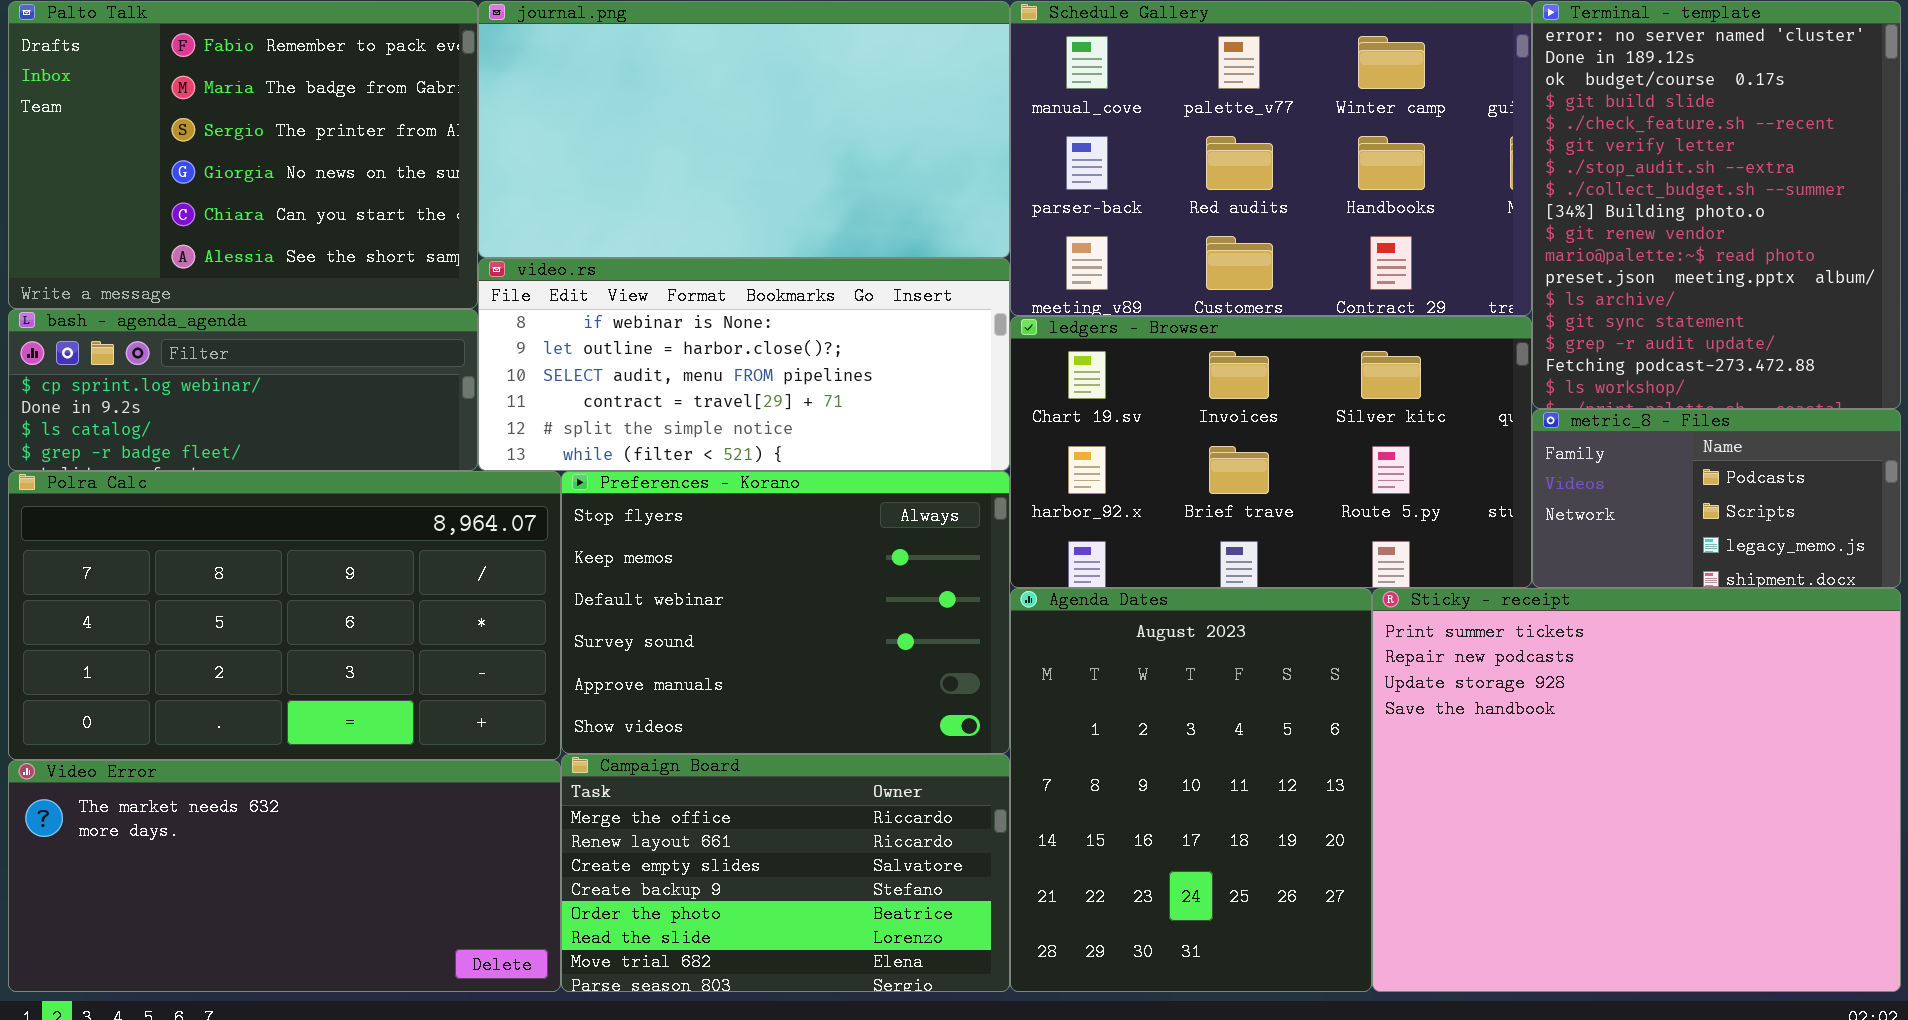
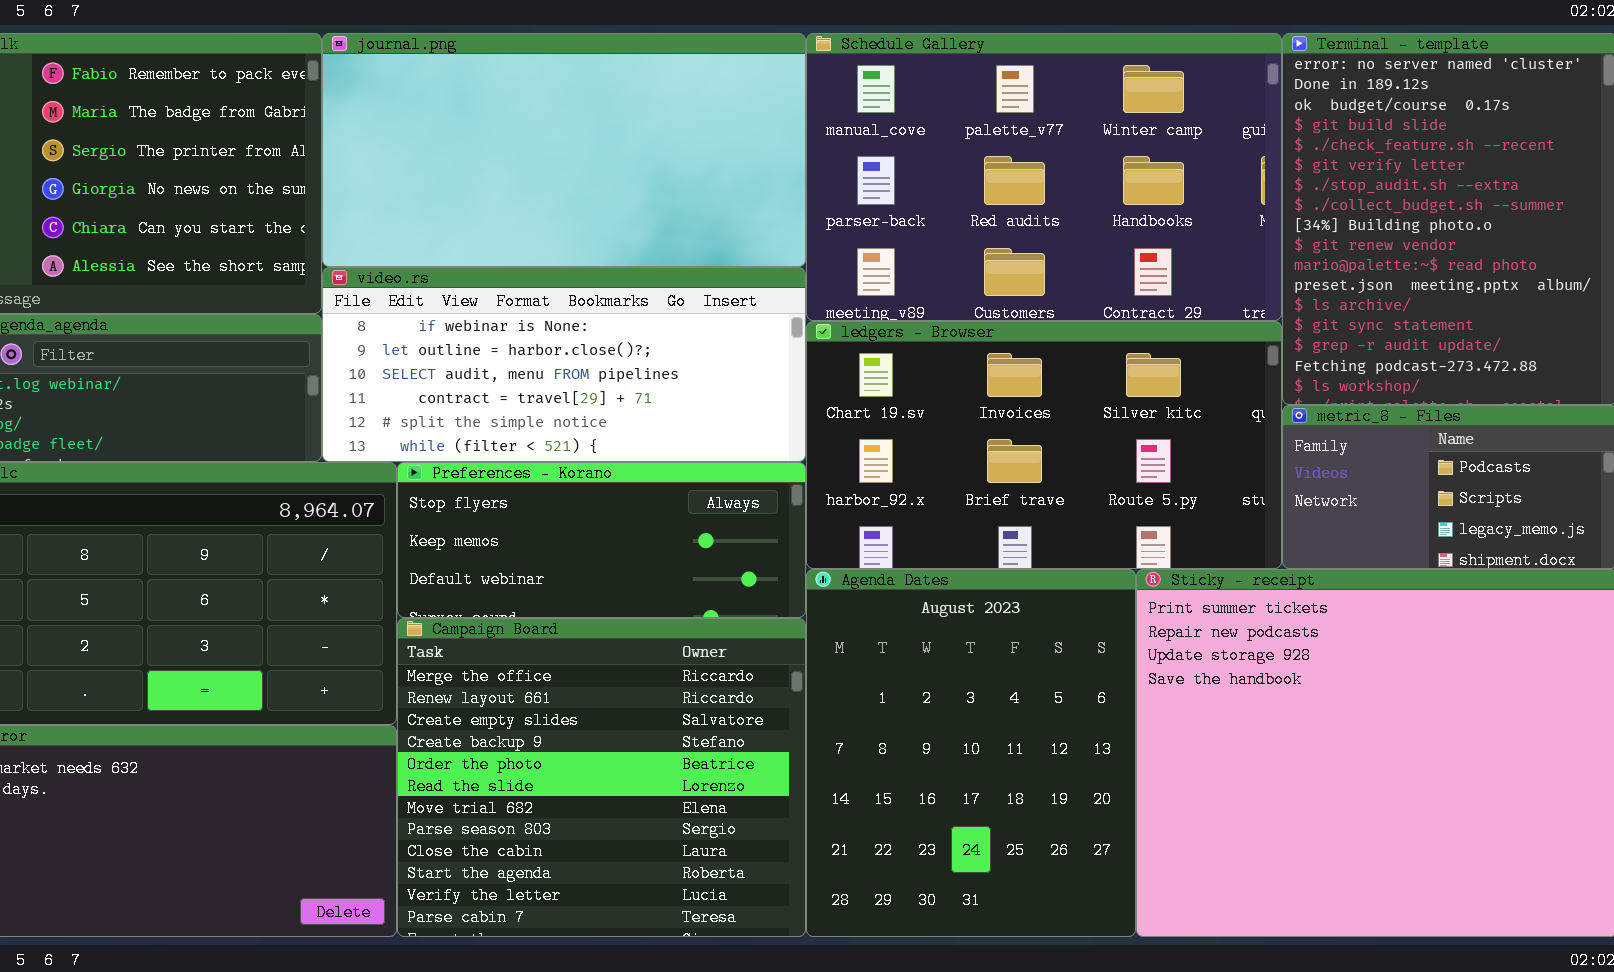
Preferences - Korano: [561,471,1010,754] -> [397,462,806,618], resized
Campaign Board: [561,754,1010,992] -> [397,618,806,937], resized

